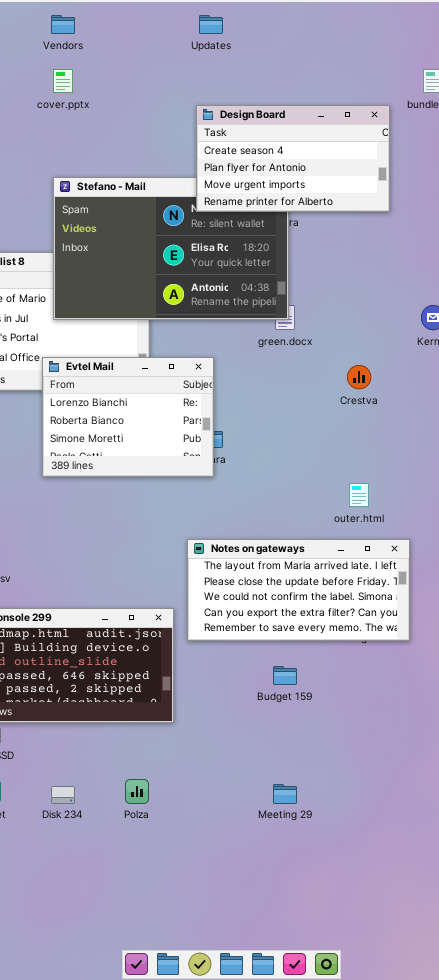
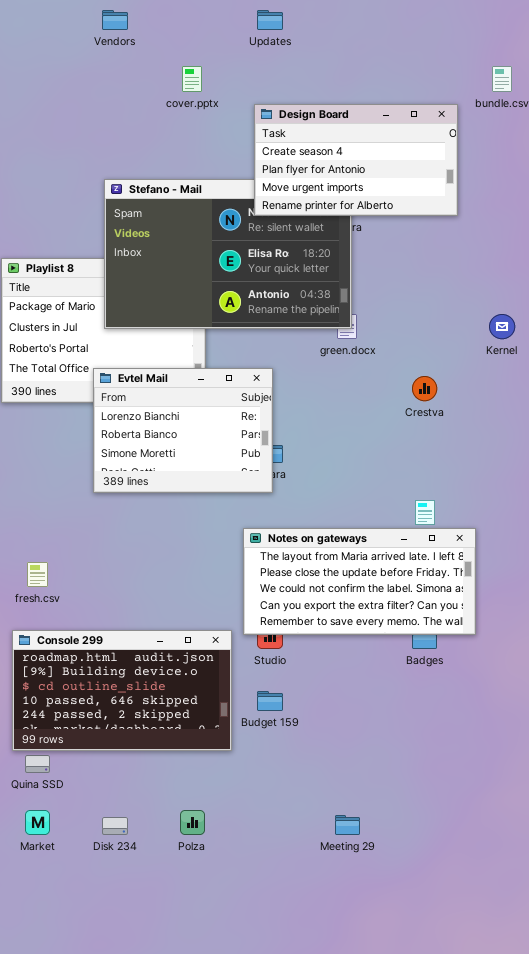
cover.pptx: [53,69,73,93] -> [182,66,202,92], moved
Notes on gateways: [187,539,410,641] -> [243,528,476,635], moved
Budget 159: [273,666,297,685] -> [257,691,283,711], moved

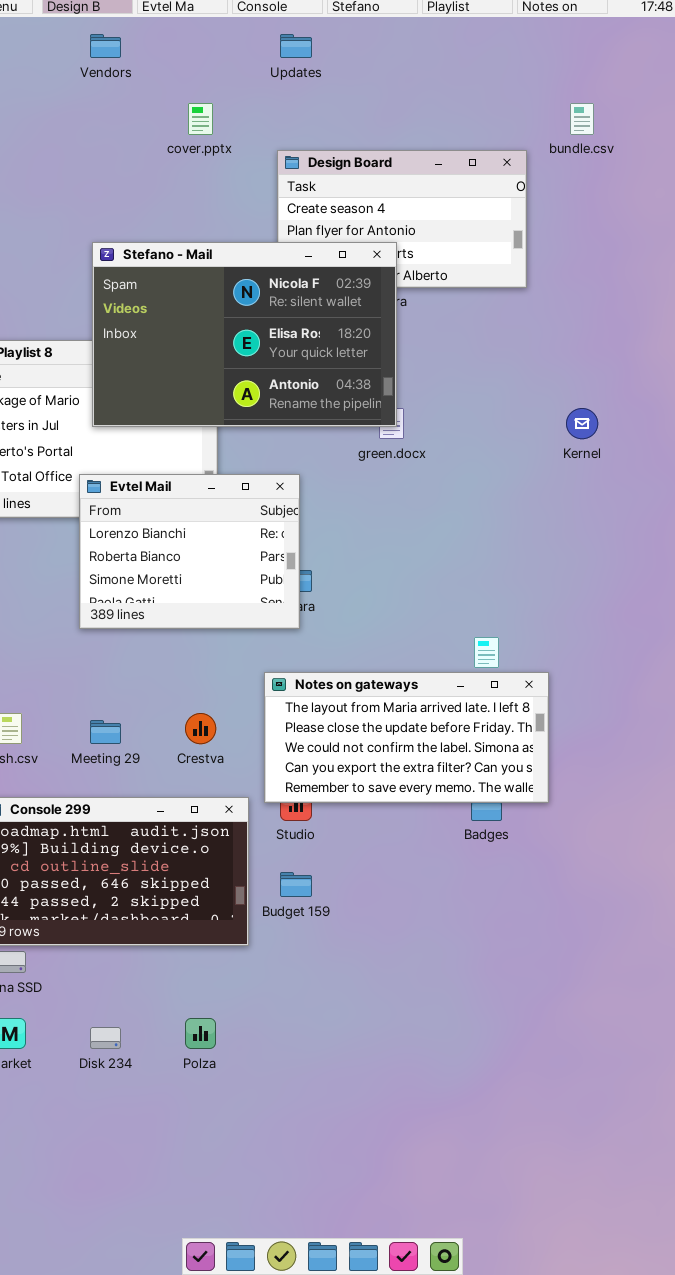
Stefano - Mail: [104,179,352,329] -> [92,242,397,427], raised
Crestva: [412,376,437,401] -> [185,713,216,744], moved
Meeting 29: [335,815,360,835] -> [90,720,121,744], moved

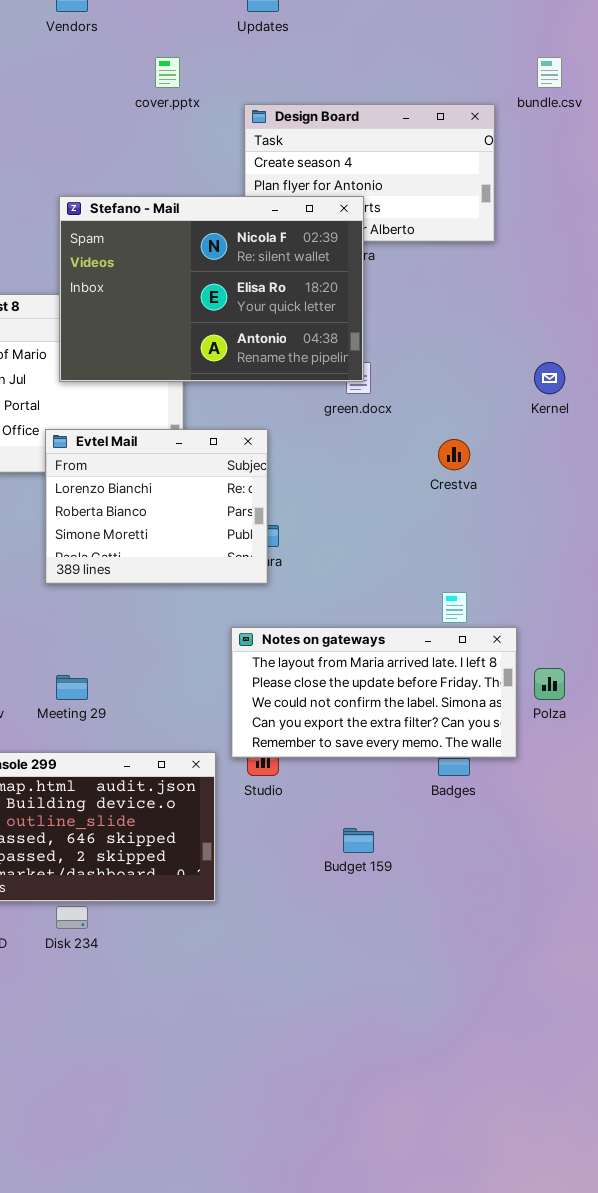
Crestva: [185,713,216,744] -> [438,439,470,470], moved
Budget 159: [280,872,312,897] -> [343,828,374,853], moved
Polza: [185,1018,216,1049] -> [534,668,565,700], moved
Disk 234: [90,1027,121,1049] -> [56,906,88,929], moved

